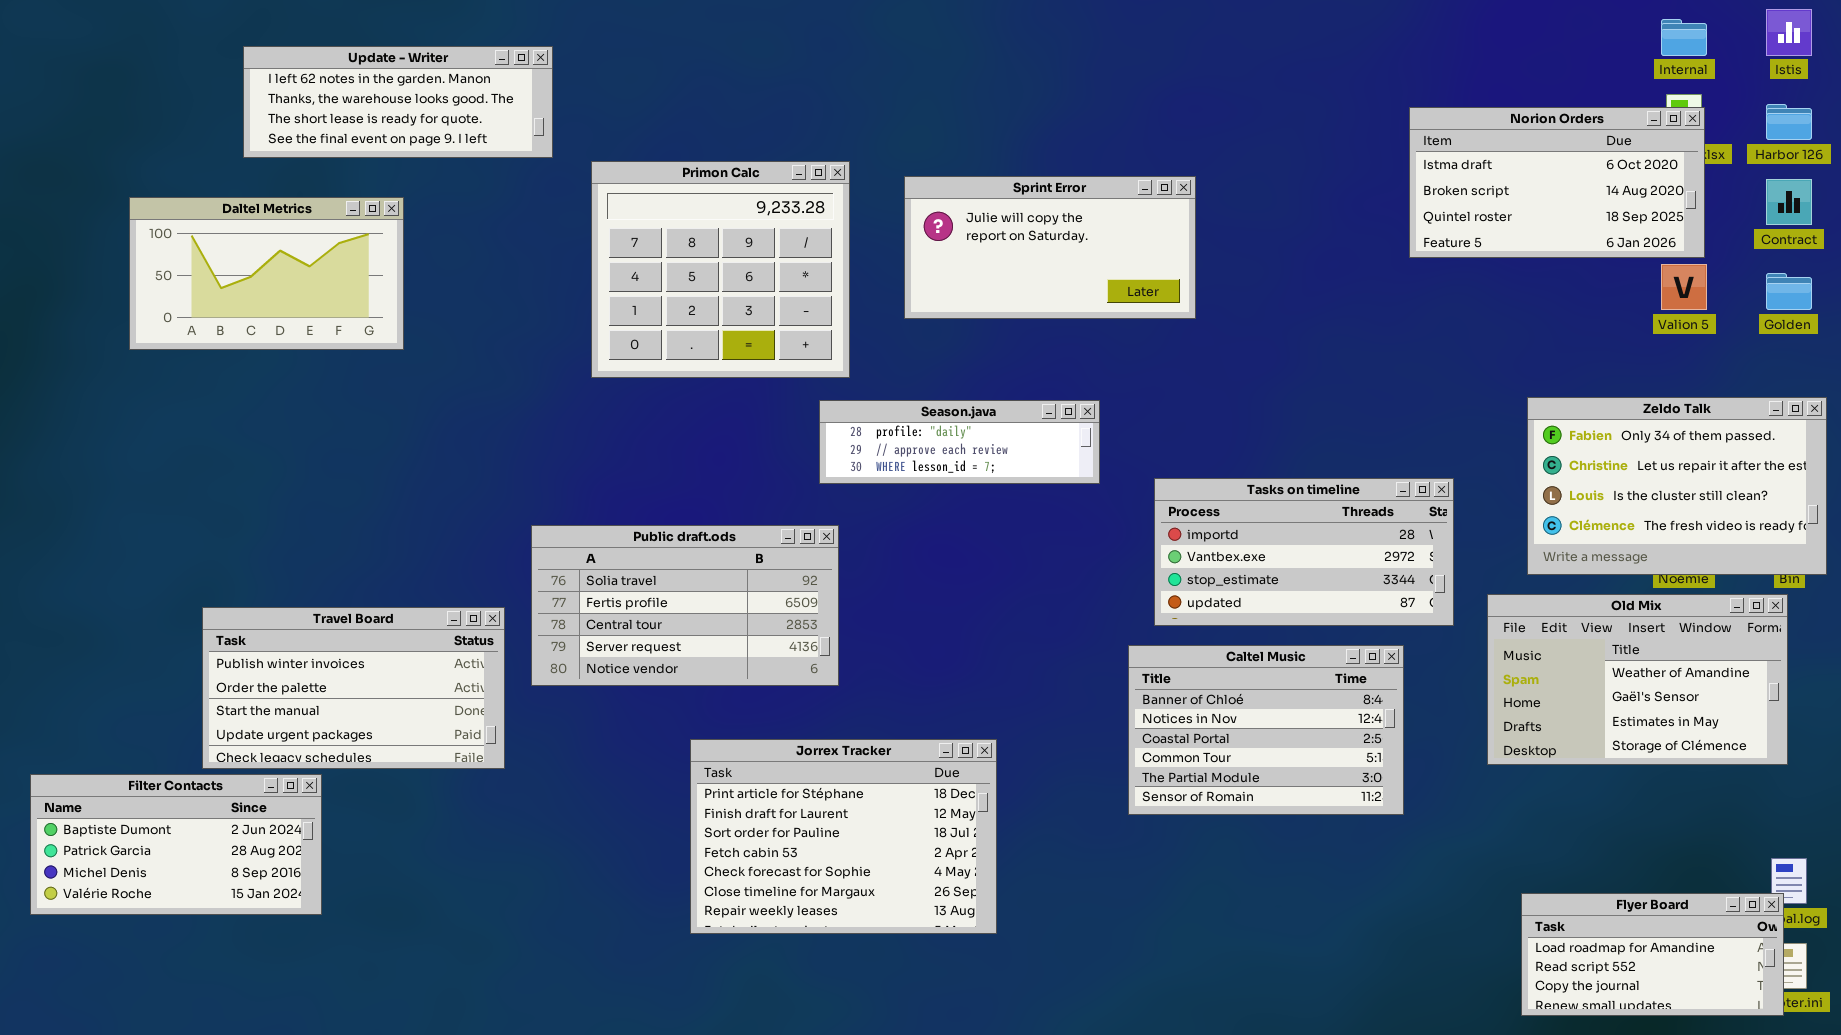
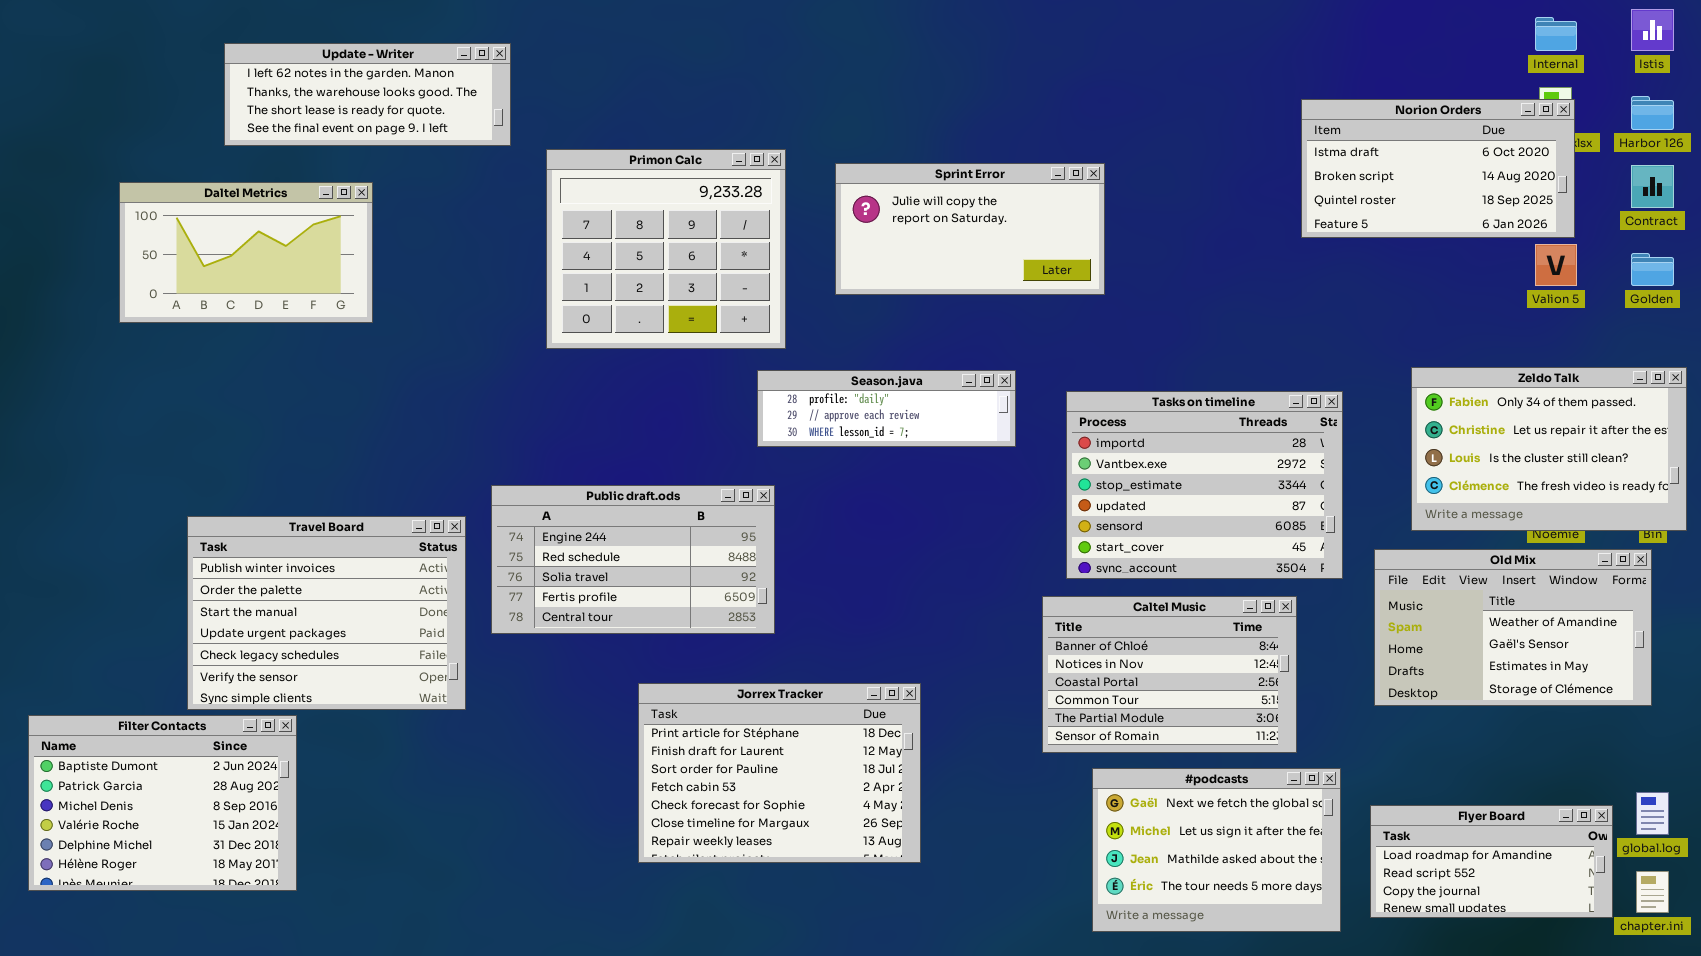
Tasks on timeline: [1154,478,1454,626] -> [1066,391,1343,579], resized
Public draft.ods: [531,525,839,686] -> [491,485,775,634], scrolled up 2 rows
Travel Board: [202,607,505,769] -> [187,516,466,710], resized
Filter Contacts: [30,774,322,915] -> [28,715,297,891], resized
#podcasts: none -> [1092,768,1341,932], opened
Flyer Board: [1521,893,1784,1016] -> [1370,805,1613,918], moved

